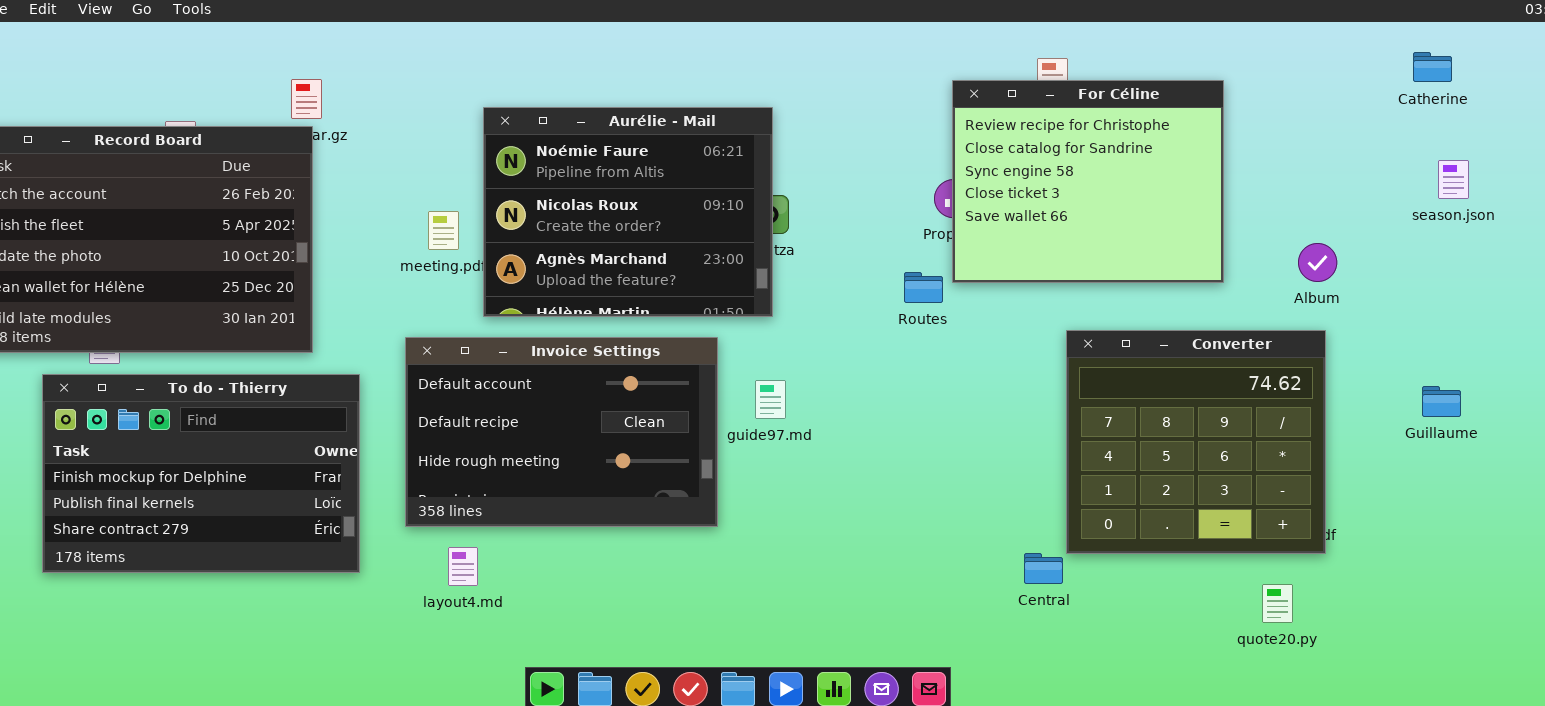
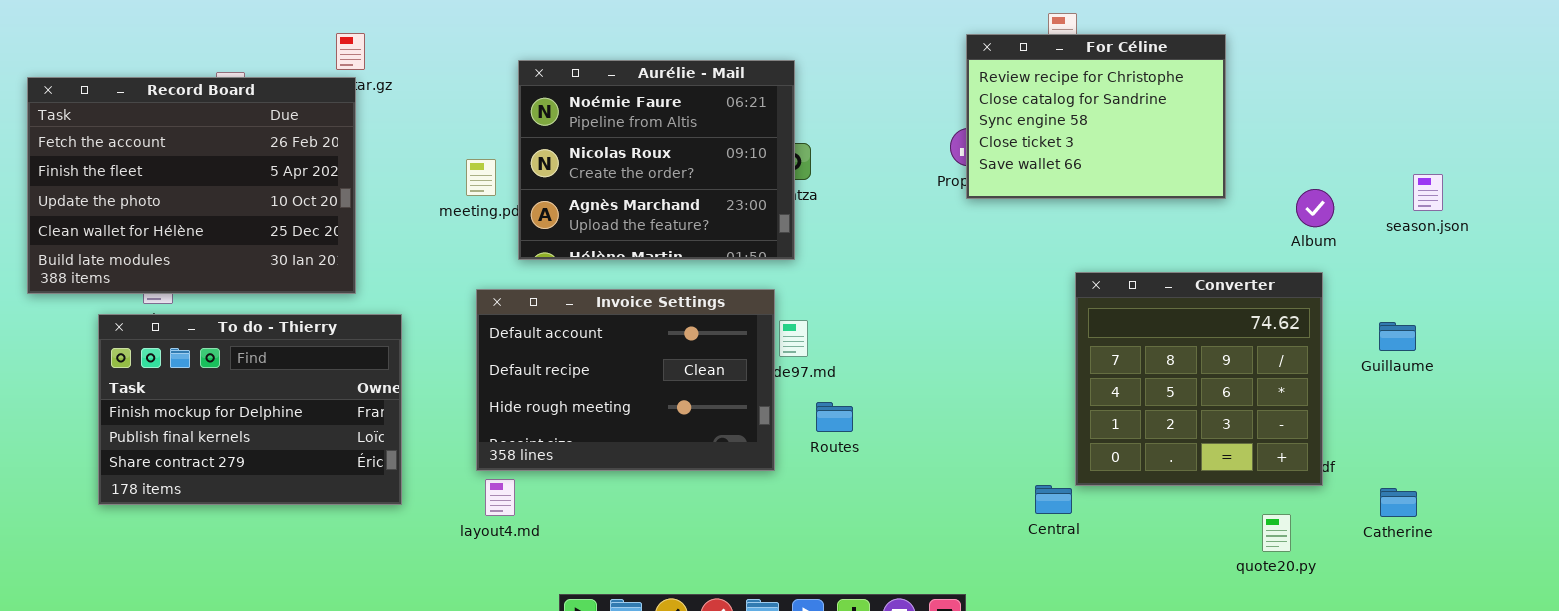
Catherine: [1413,52,1452,82] -> [1380,488,1417,517], moved
For Céline: [952,80,1224,283] -> [966,34,1226,199], resized
season.json: [1438,160,1469,199] -> [1413,174,1443,211], moved
Routes: [904,272,943,303] -> [816,402,853,432], moved
Invoice Settings: [405,337,718,527] -> [476,289,775,471], moved
Guillaume: [1422,386,1461,417] -> [1379,322,1416,351], moved

